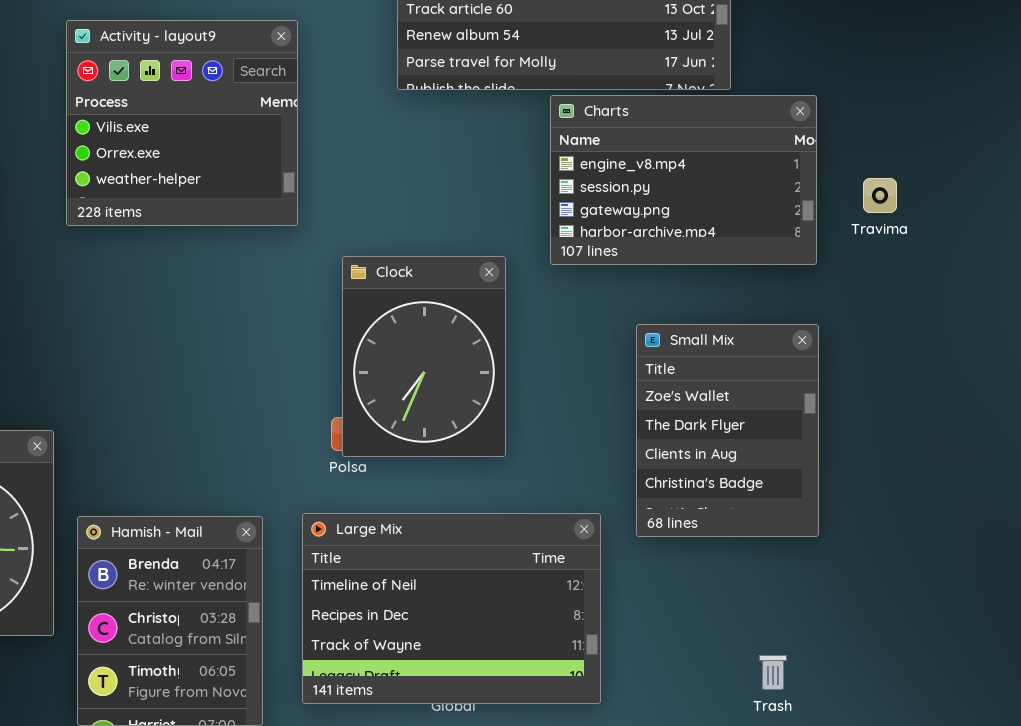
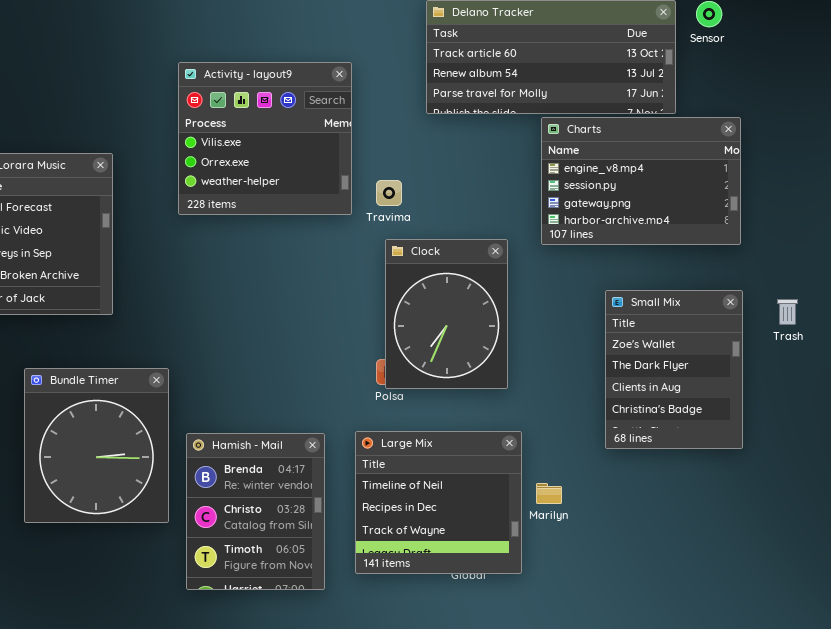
Travima: [863,178,897,213] -> [376,180,402,206], moved
Large Mix: [302,513,601,704] -> [355,431,522,574], resized
Trash: [759,655,787,690] -> [777,299,798,325], moved

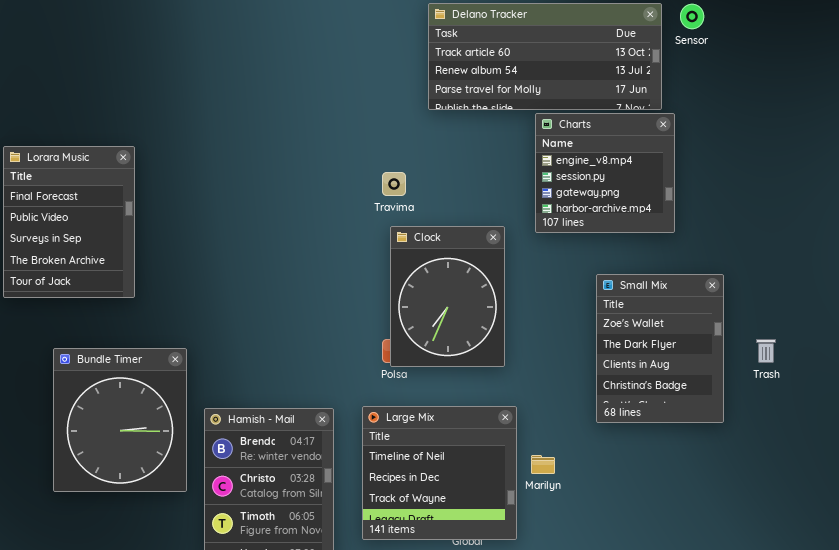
Activity - layout9: [178,62,352,215] -> none, closed
Charts: [541,117,741,245] -> [535,113,675,233], resized
Trash: [777,299,798,325] -> [756,339,776,363], moved

